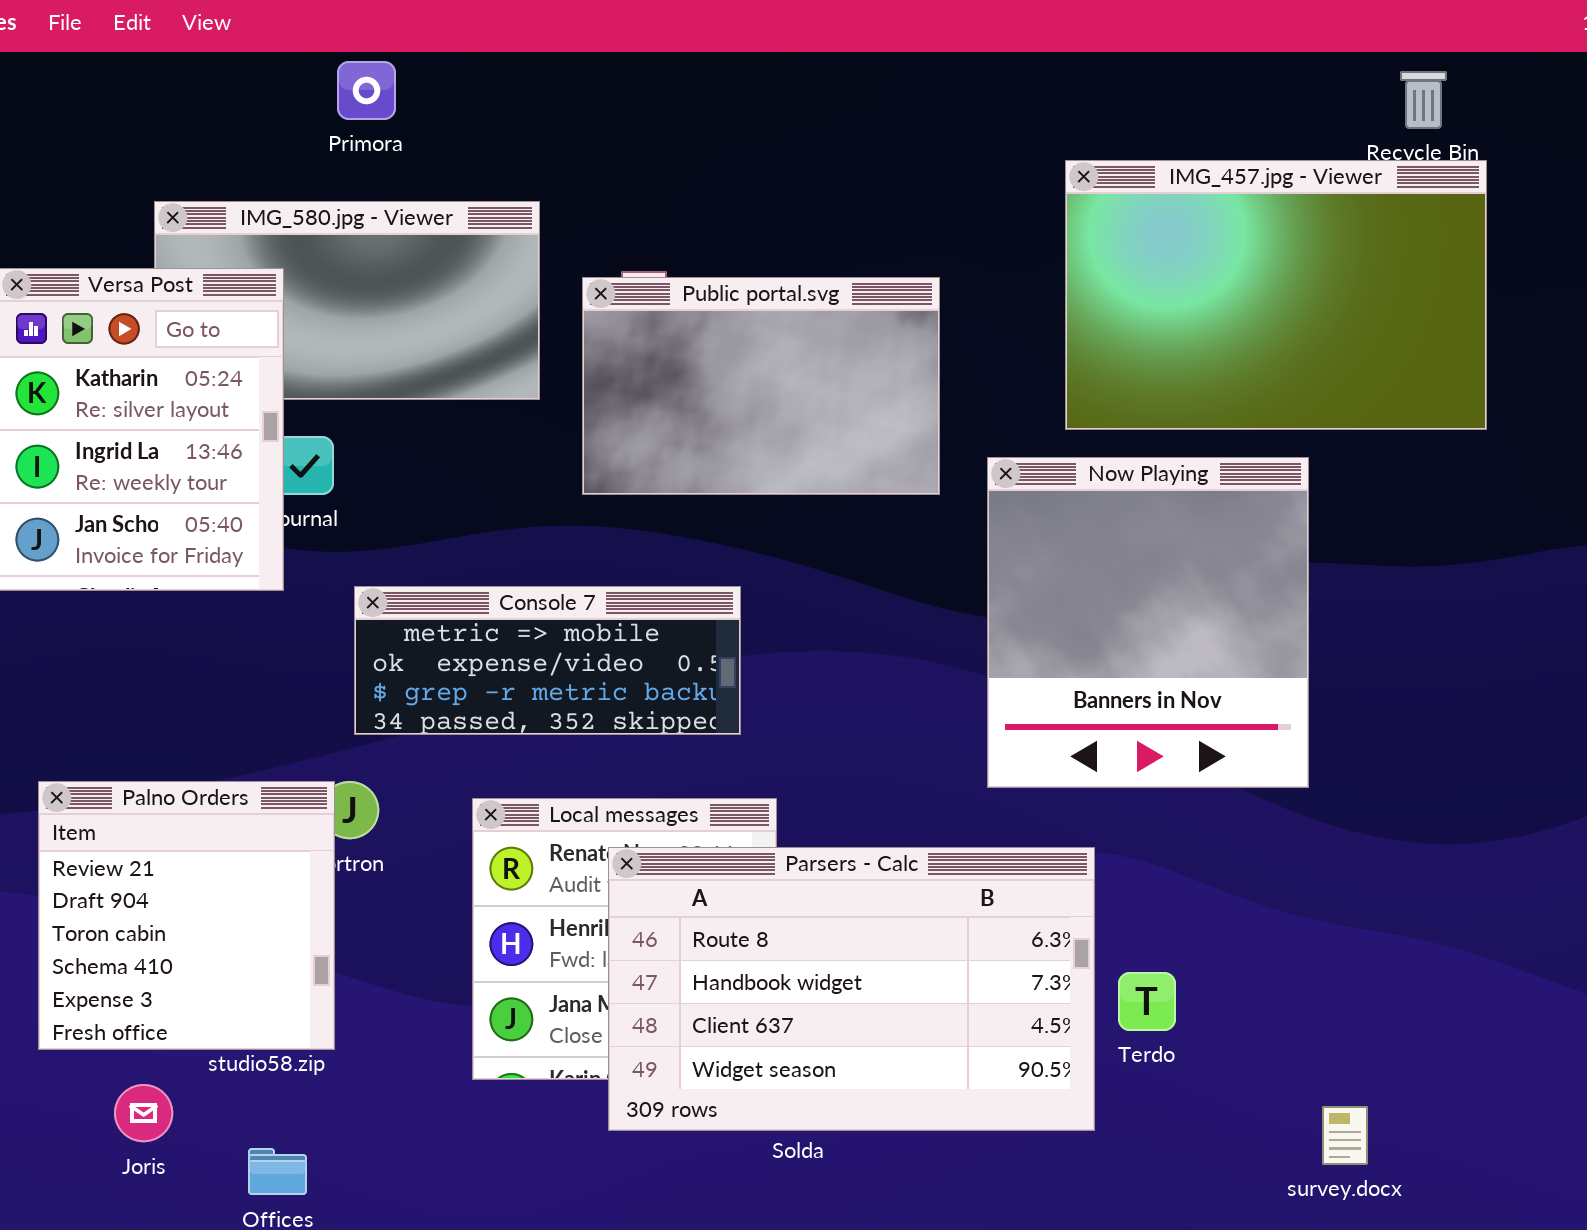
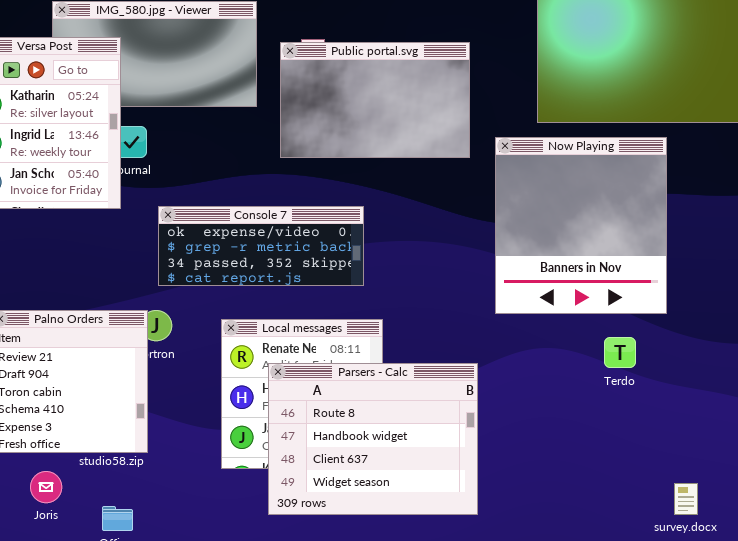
Console 7: [354,586,741,735] -> [158,206,364,286], scrolled down 1 row
Parsers - Calc: [608,847,1095,1131] -> [268,363,478,515], moved, resized
Terdo: [1118,972,1176,1031] -> [604,337,636,368], moved

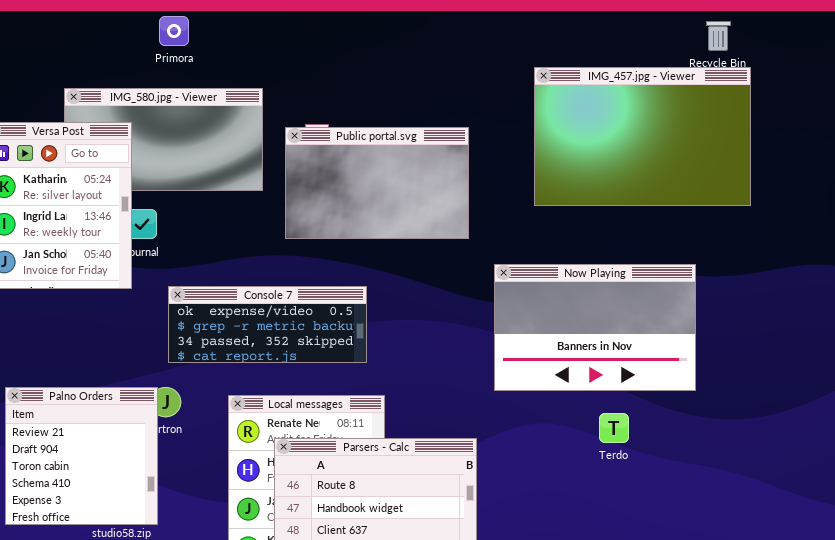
Now Playing: [495,137,667,314] -> [494,264,696,391], resized

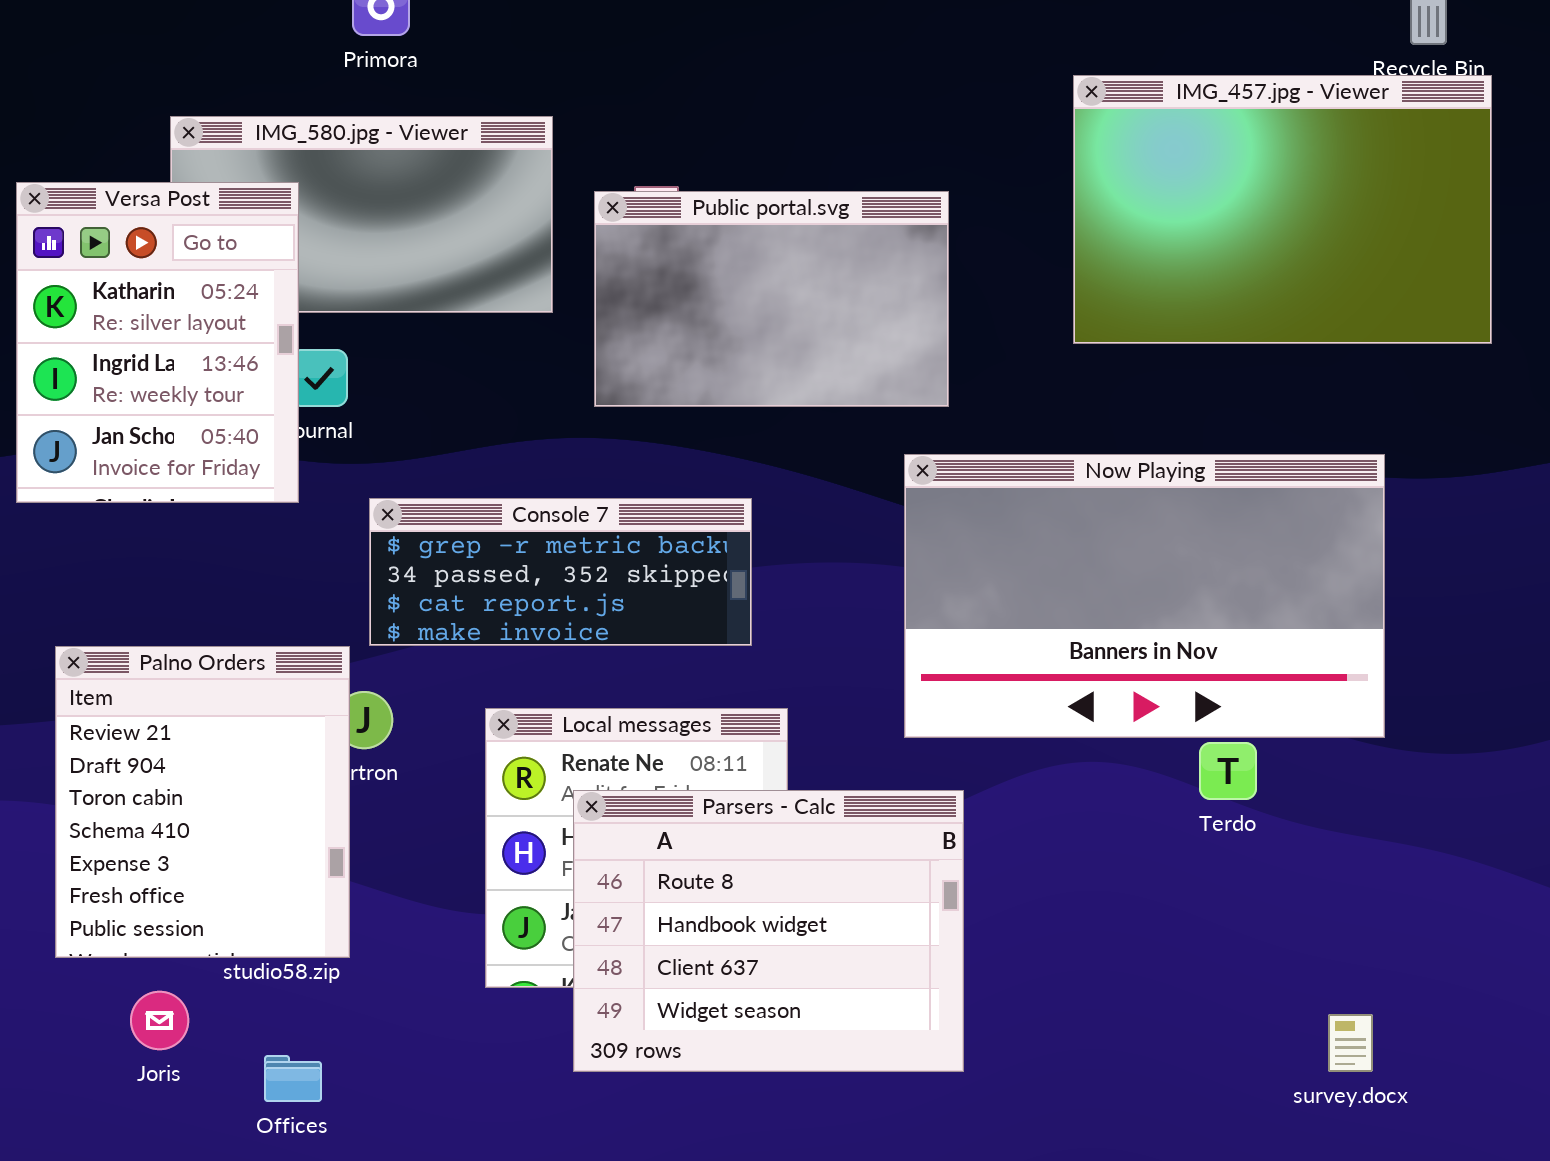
Now Playing: [494,264,696,391] -> [904,454,1385,738], resized
Console 7: [168,286,367,363] -> [369,498,752,646], scrolled down 1 row
Palno Orders: [5,387,158,525] -> [55,646,350,958], resized

